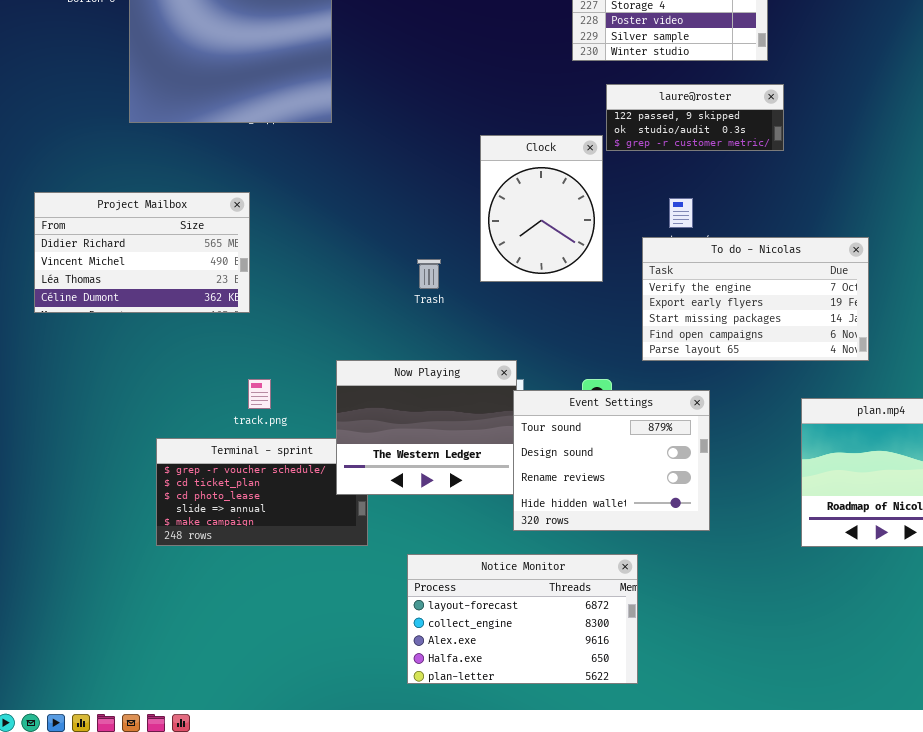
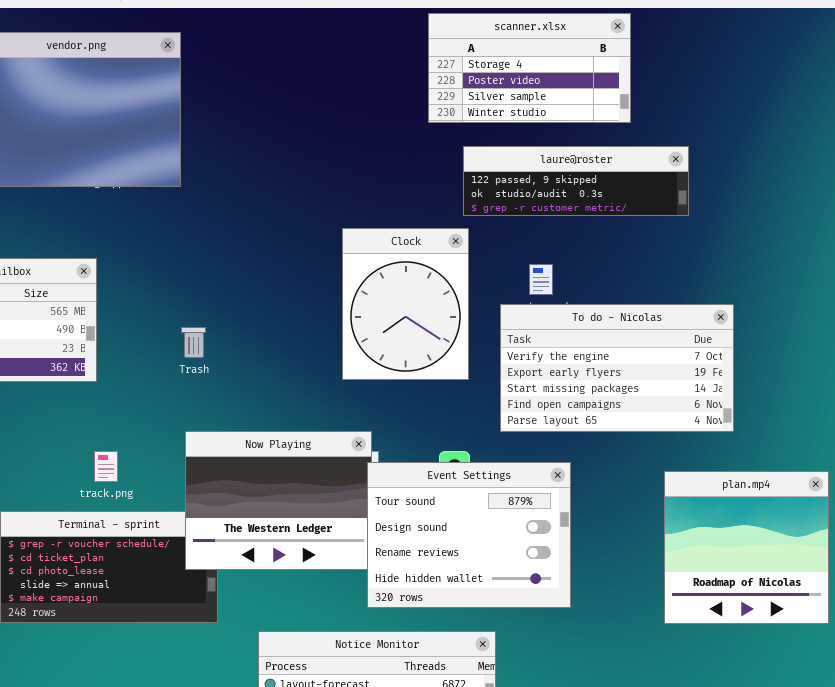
laure@roster: [606,84,784,151] -> [463,146,689,216], resized
Clock: [480,135,603,282] -> [342,228,469,380], moved
Trash: [417,259,441,289] -> [181,327,206,358], moved

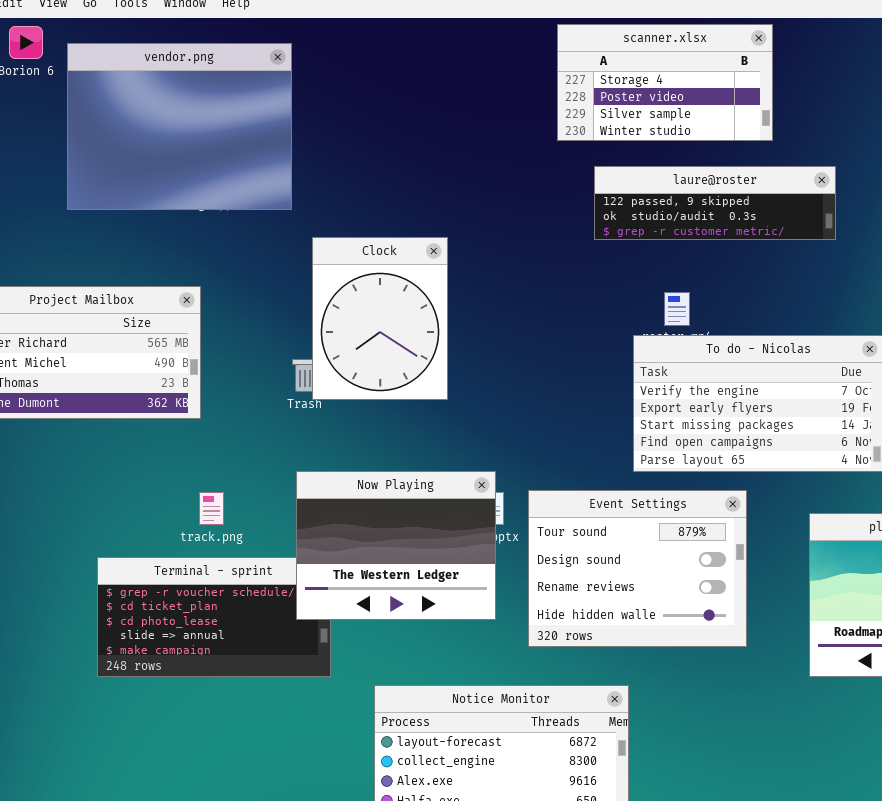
Clock: [342,228,469,380] -> [312,237,448,400], moved
Event Settings: [367,462,571,608] -> [528,490,747,647], moved

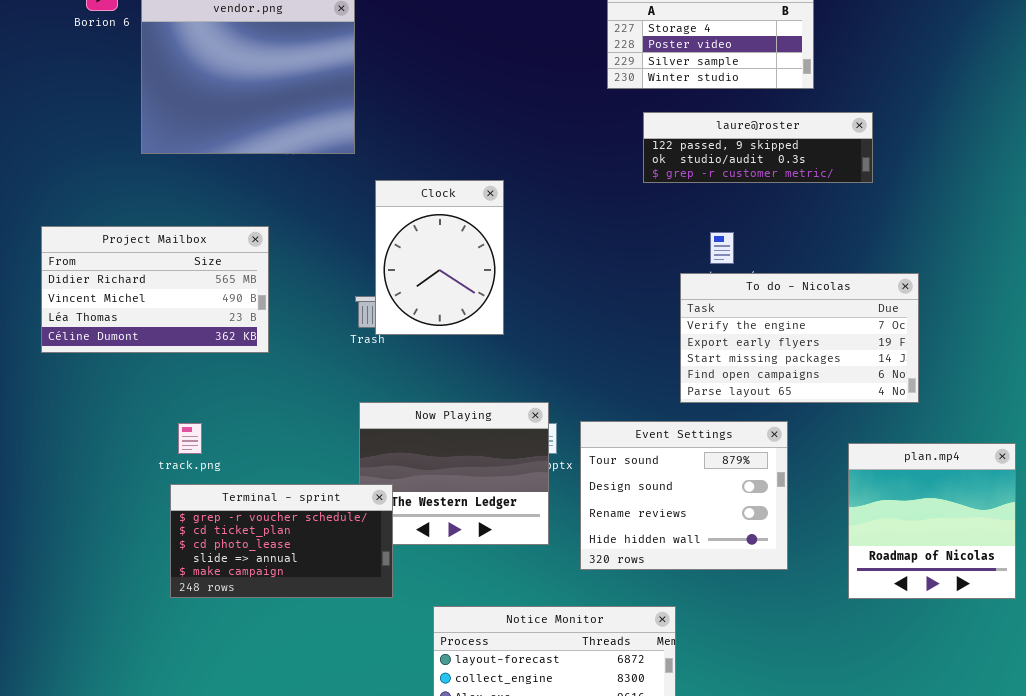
track.png: [199,492,224,525] -> [178,423,202,454], moved
Terminal - sprint: [97,557,331,677] -> [170,484,393,598], raised

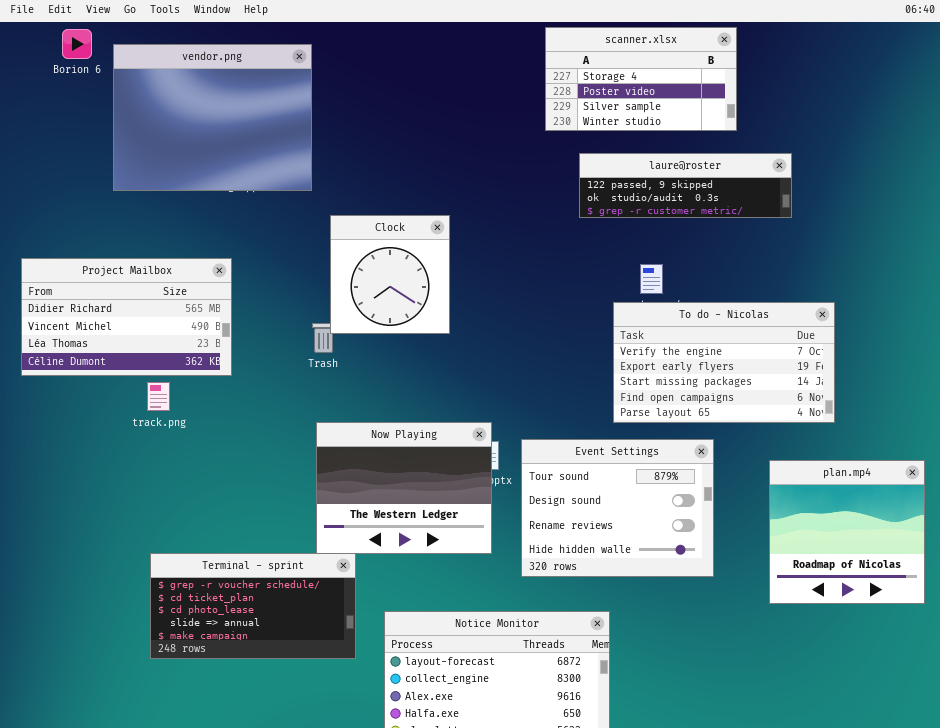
Clock: [375,180,504,335] -> [330,215,450,334], resized
track.png: [178,423,202,454] -> [147,382,170,411], moved
Terminal - sprint: [170,484,393,598] -> [150,553,356,659], moved

